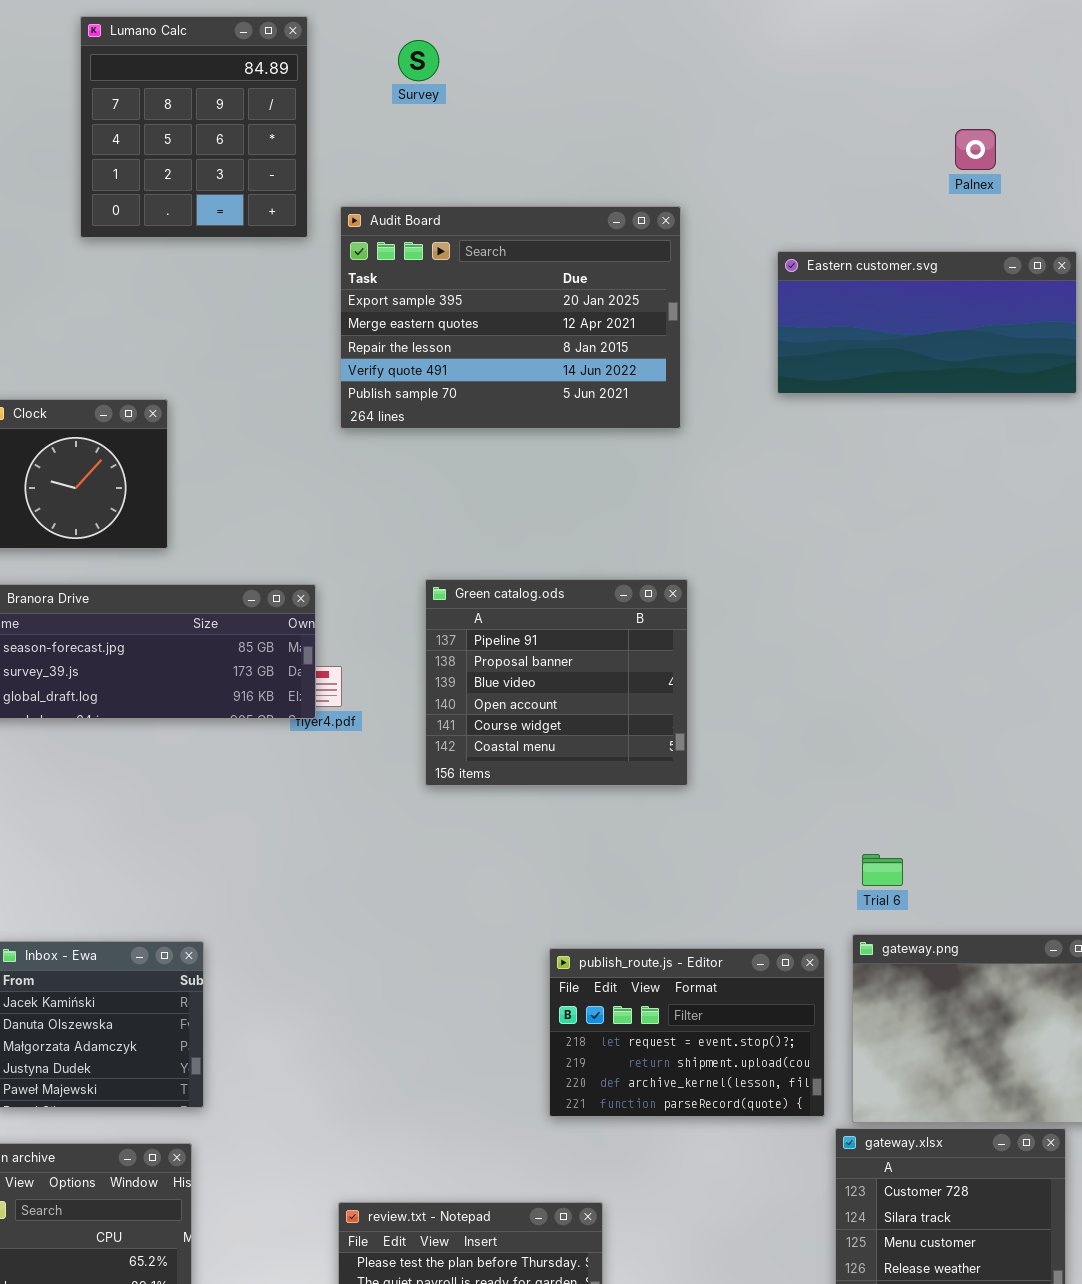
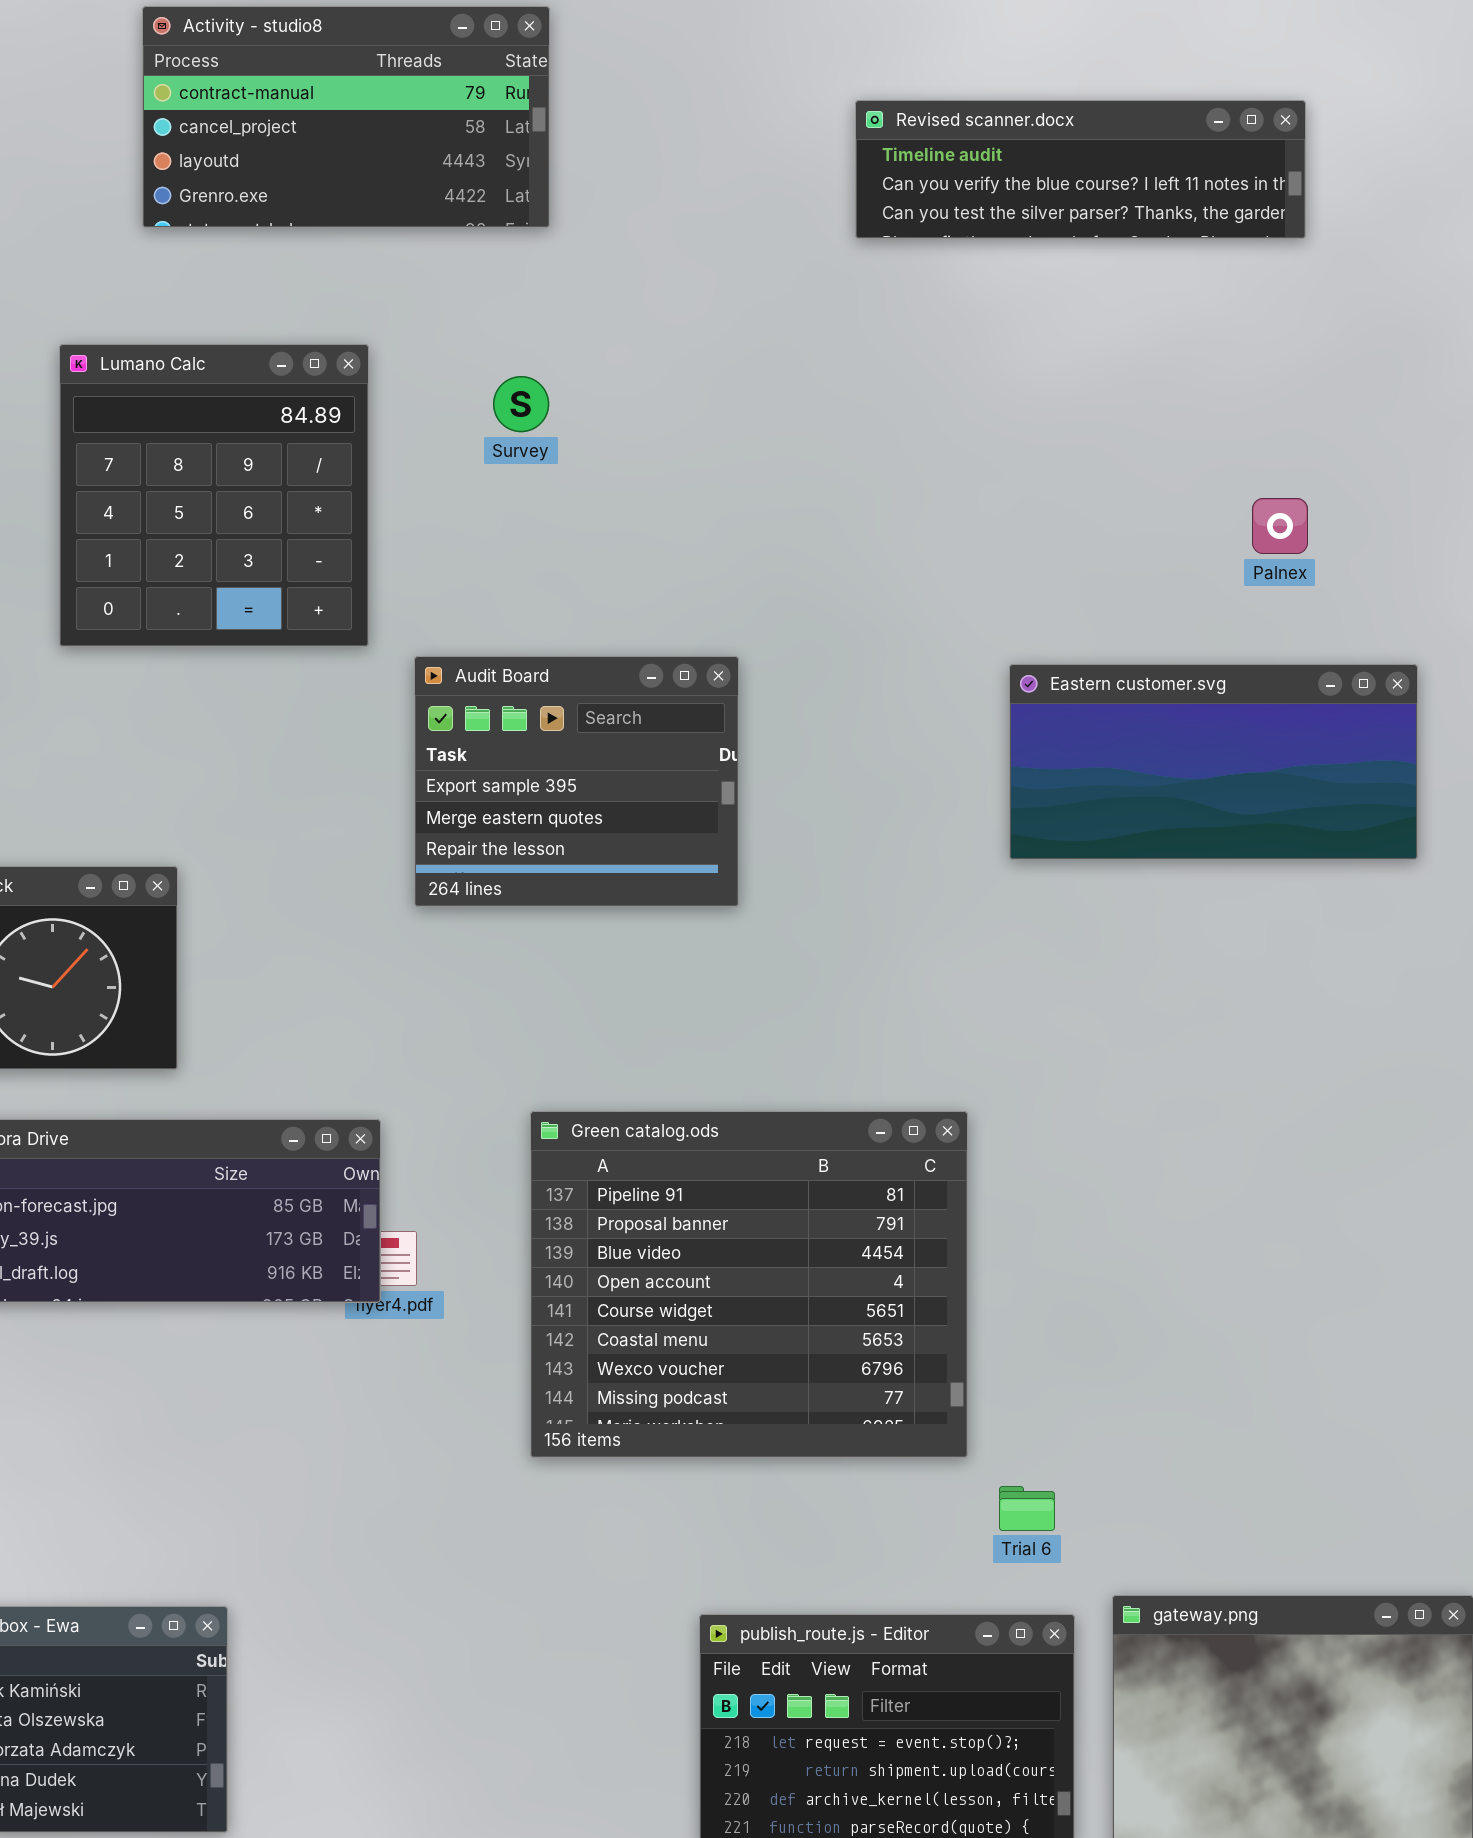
Audit Board: [340,206,681,429] -> [414,656,739,907], resized
Green catalog.ods: [425,579,688,786] -> [530,1111,968,1458], resized
Trial 6: [862,854,903,886] -> [999,1486,1055,1531], moved

